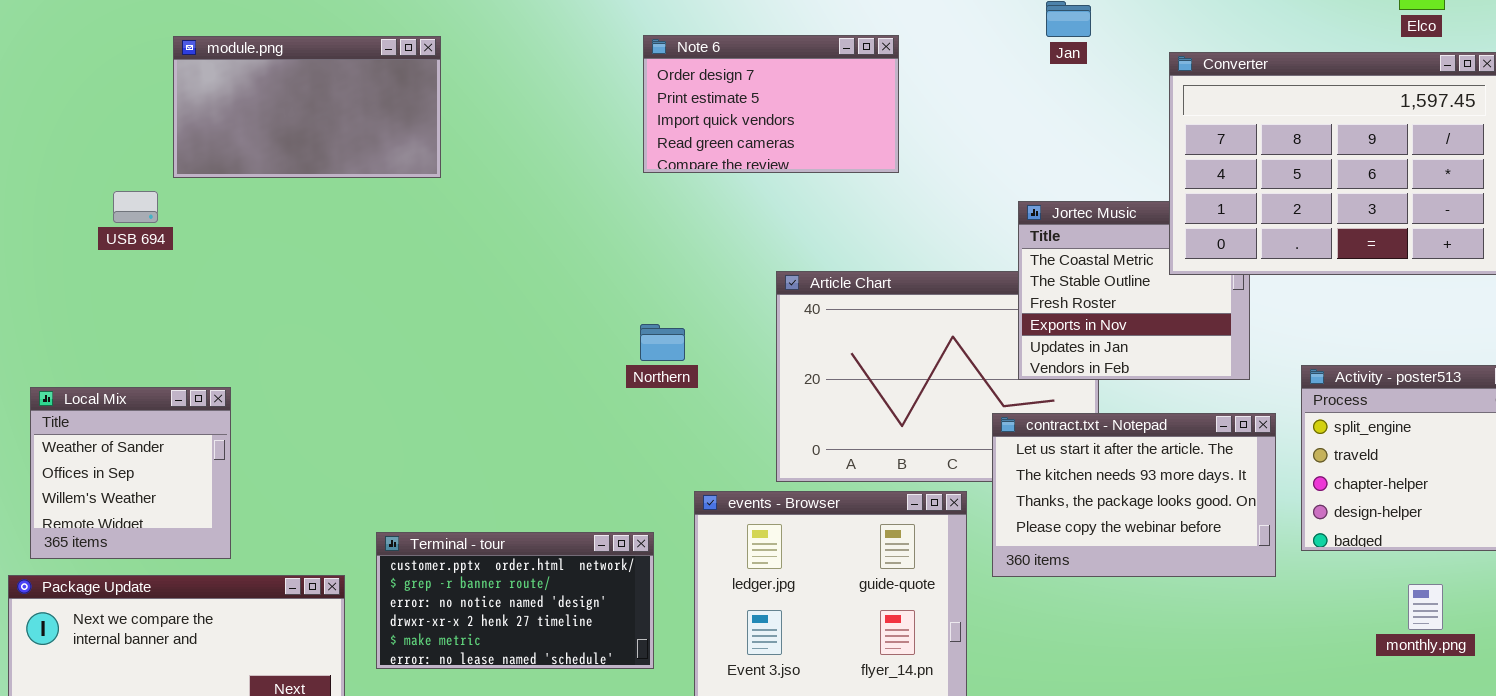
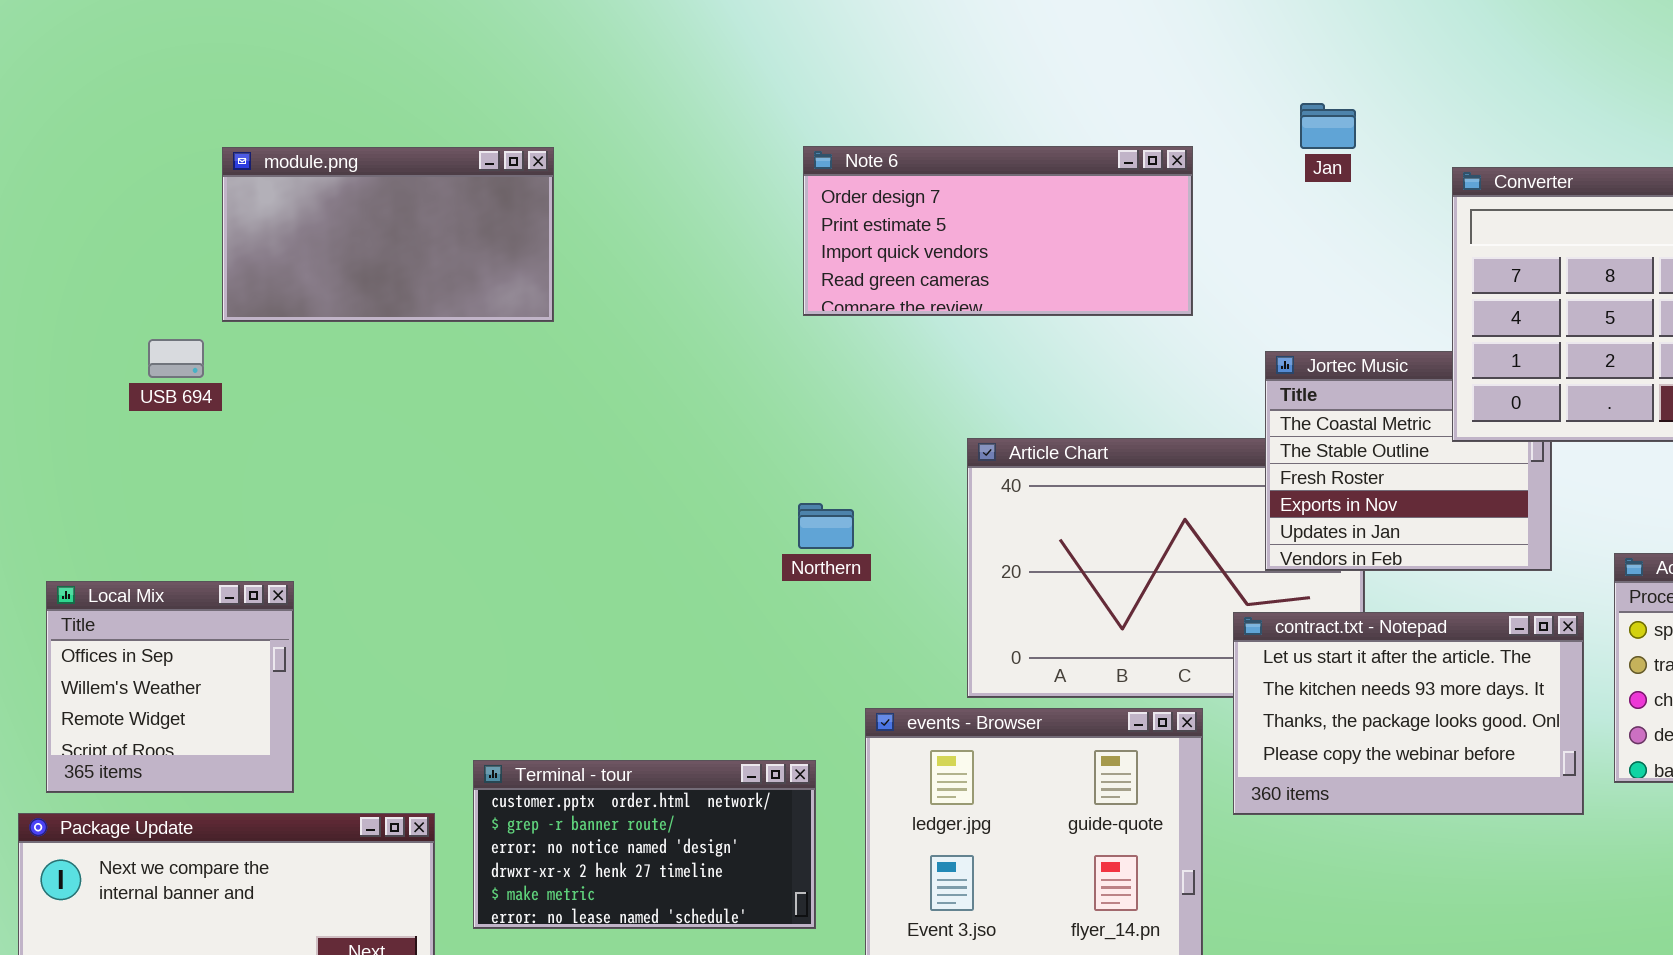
Note 6: [643,35,899,173] -> [803,146,1193,316], resized
Local Mix: [30,387,231,559] -> [46,581,294,793], scrolled down 1 row

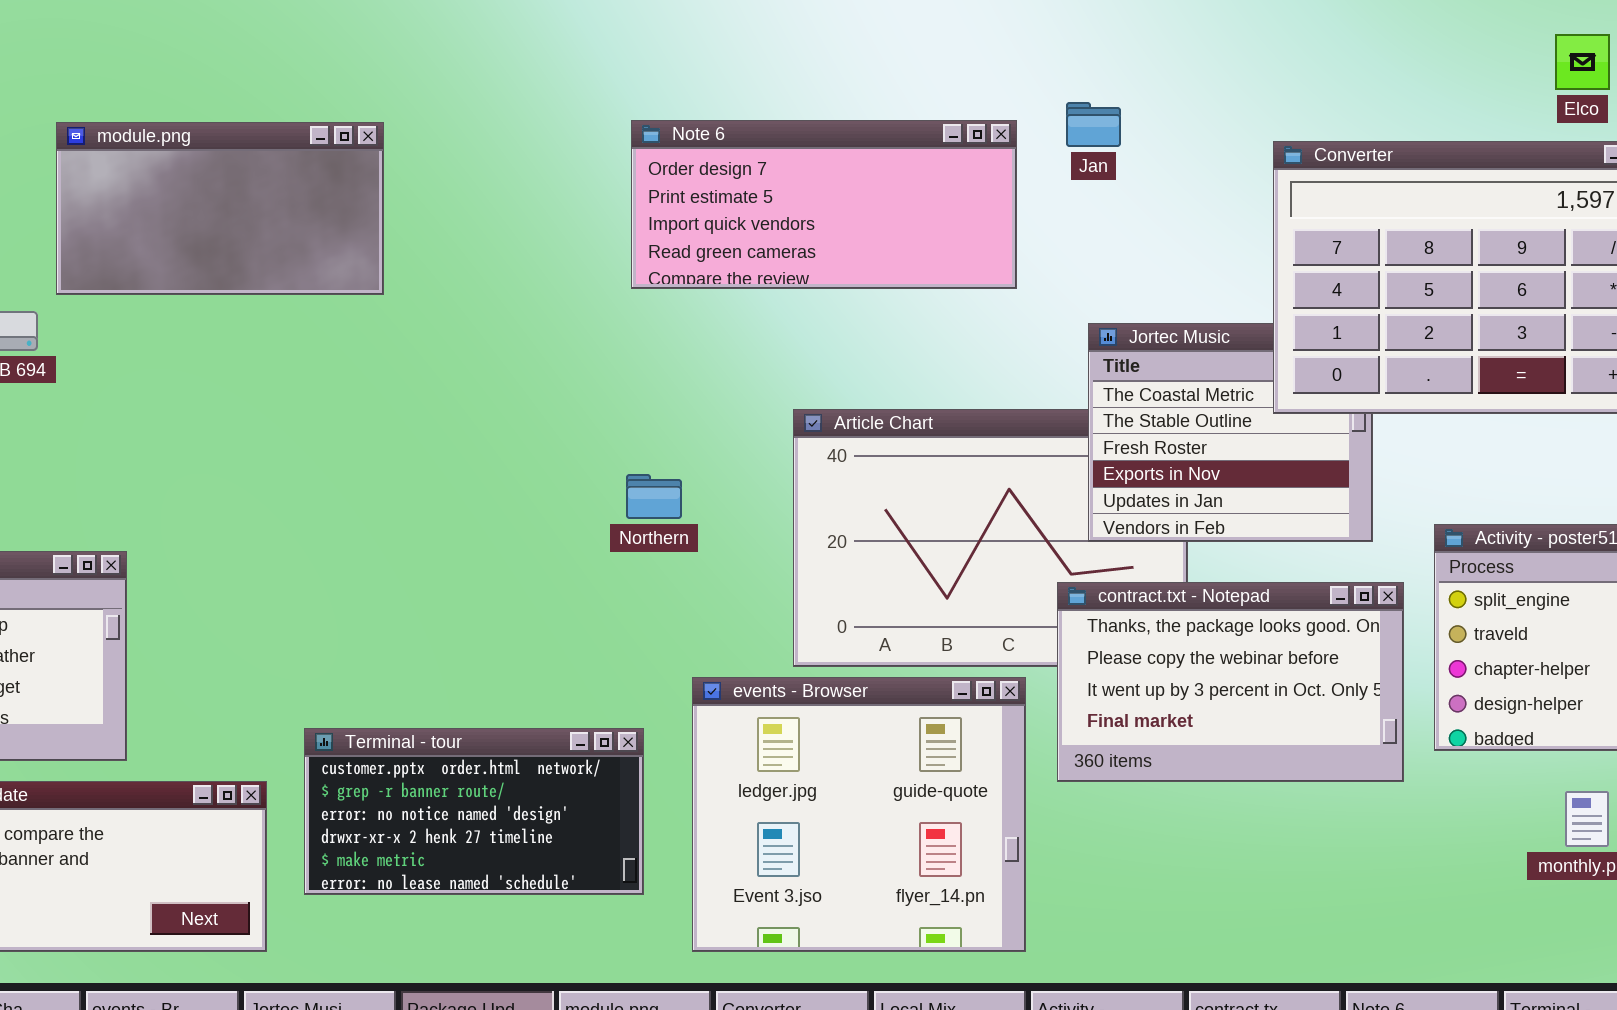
Jan: [1300,103,1356,149] -> [1066,102,1121,147], moved
contract.txt - Notepad: [1233,612,1584,815] -> [1057,582,1404,782], scrolled down 2 rows

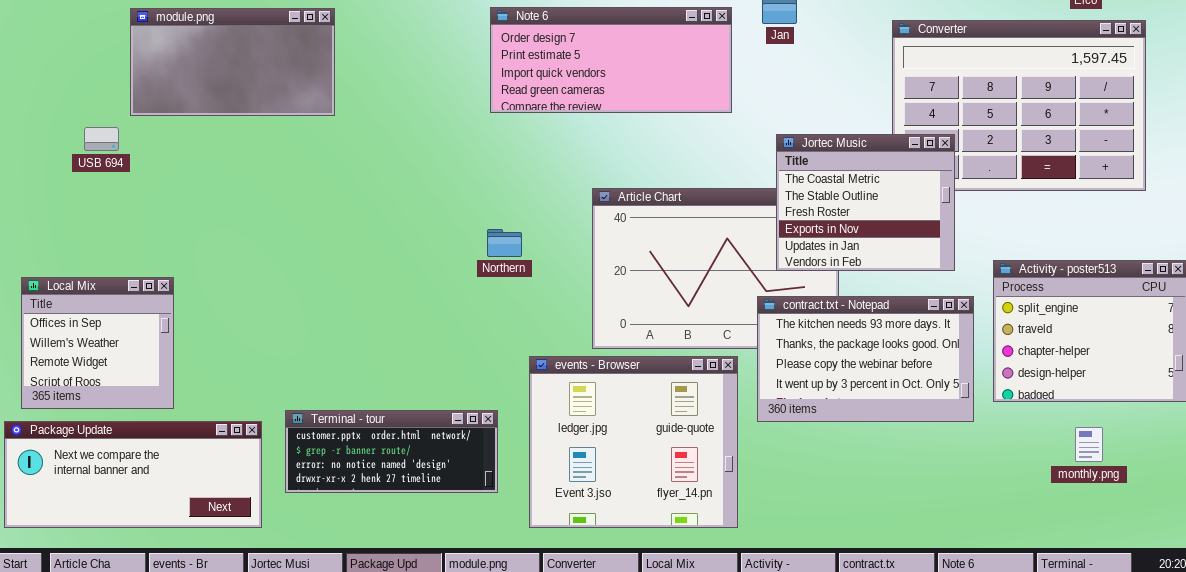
Jortec Music: [1088,323,1373,542] -> [776,134,955,271], raised
contract.txt - Notepad: [1057,582,1404,782] -> [757,296,974,422], scrolled up 1 row
Terminal - tour: [304,728,644,895] -> [285,410,498,493], resized

